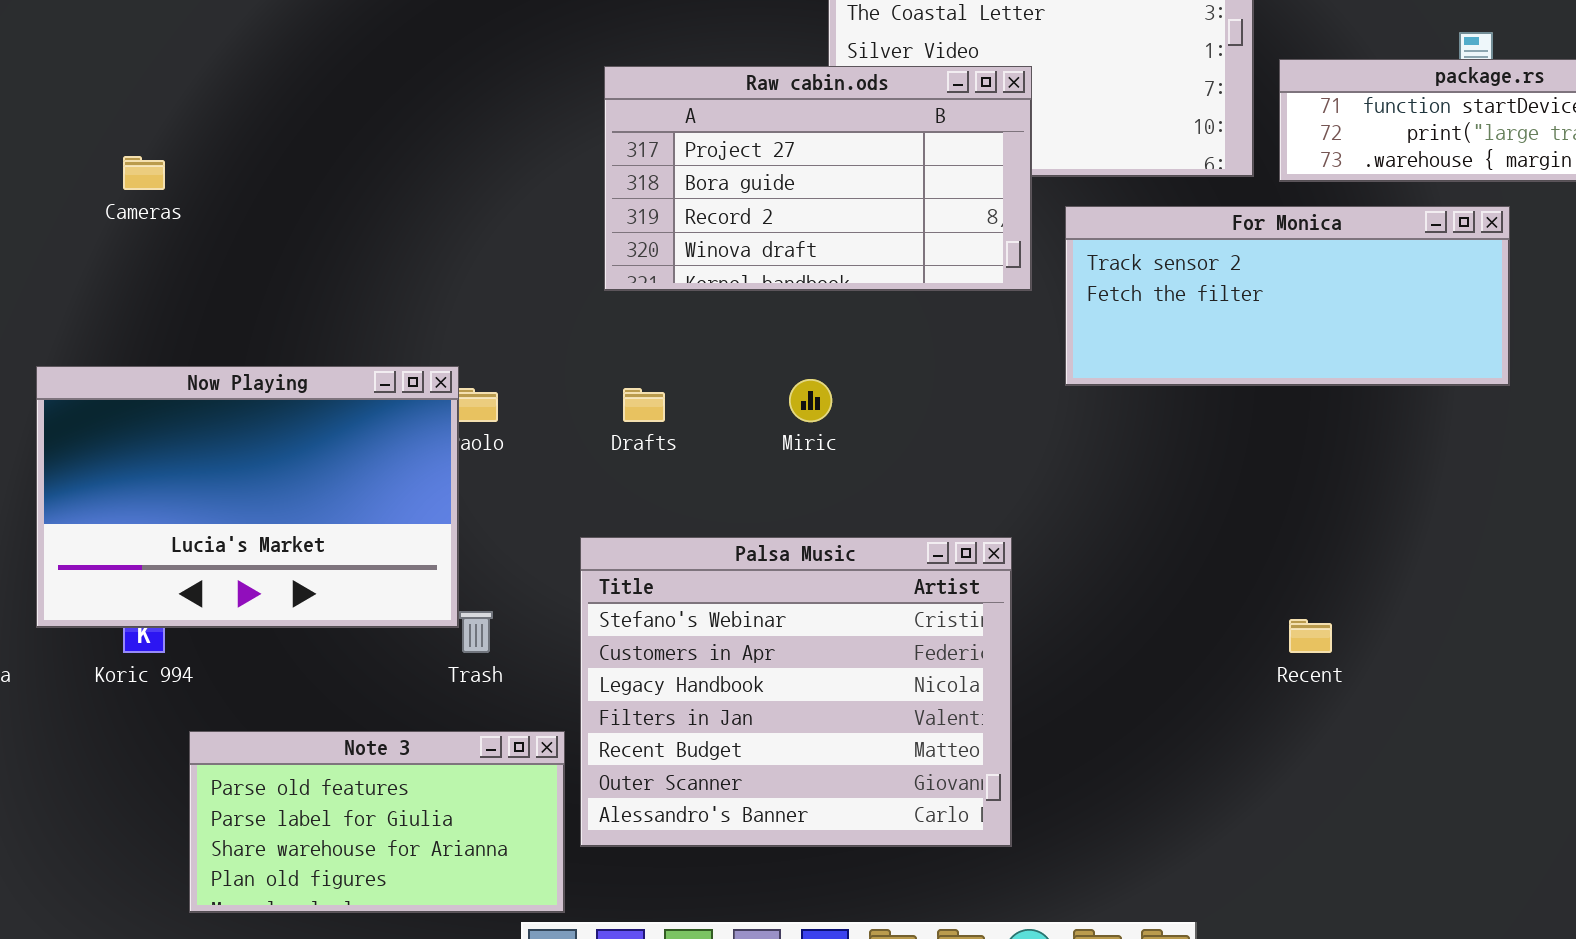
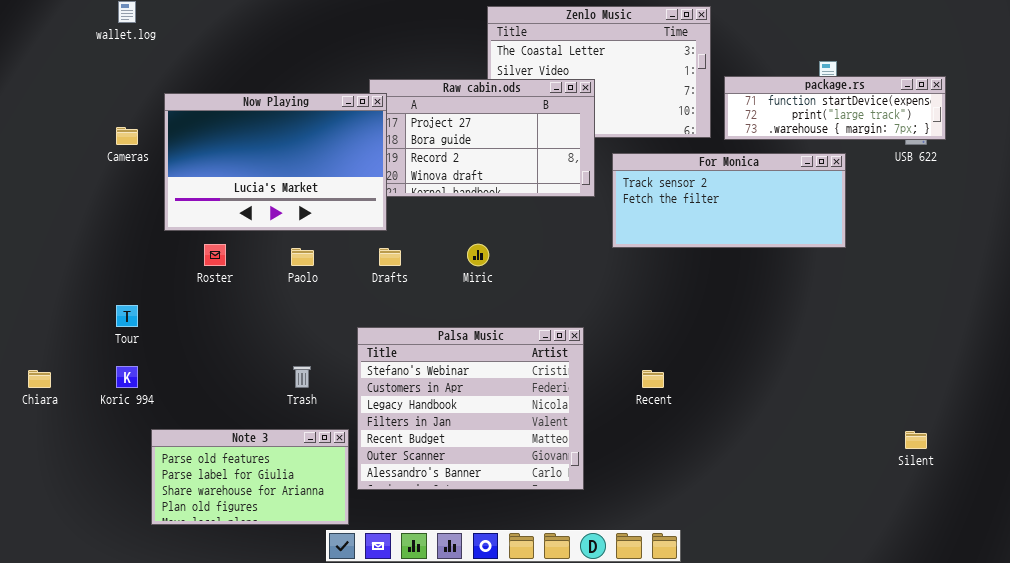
Now Playing: [36,366,459,628] -> [164,93,387,231], moved
Recent: [1289,619,1332,653] -> [642,370,664,388], moved

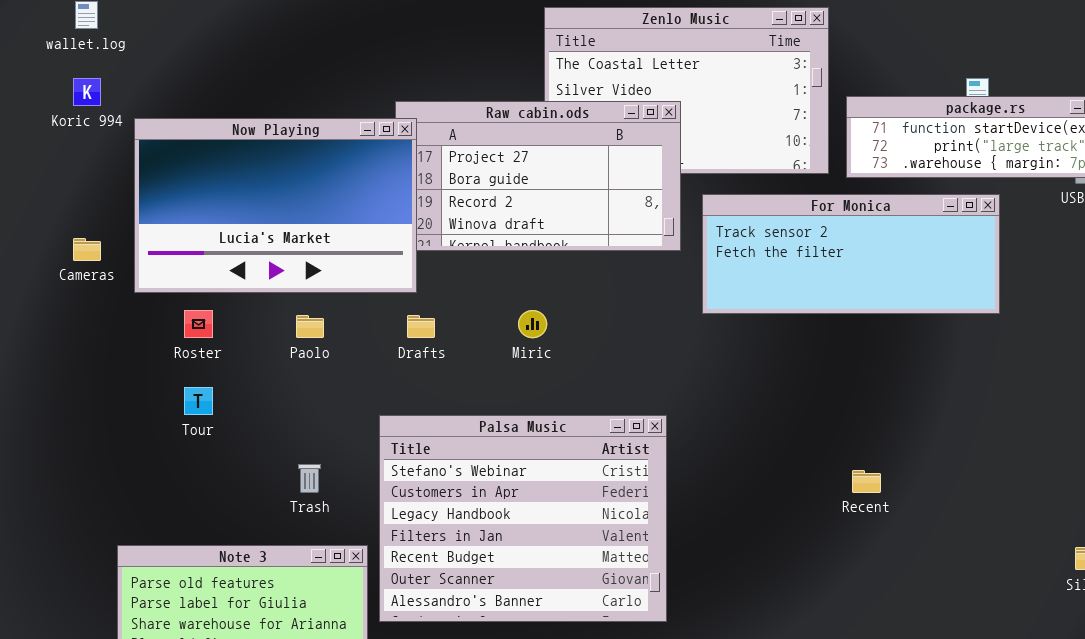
Cameras: [116,127,138,145] -> [73,238,101,261], moved
Tour: [116,305,138,327] -> [184,387,213,415], moved
Koric 994: [116,366,138,388] -> [73,78,101,106], moved
Recent: [642,370,664,388] -> [852,470,881,493], moved

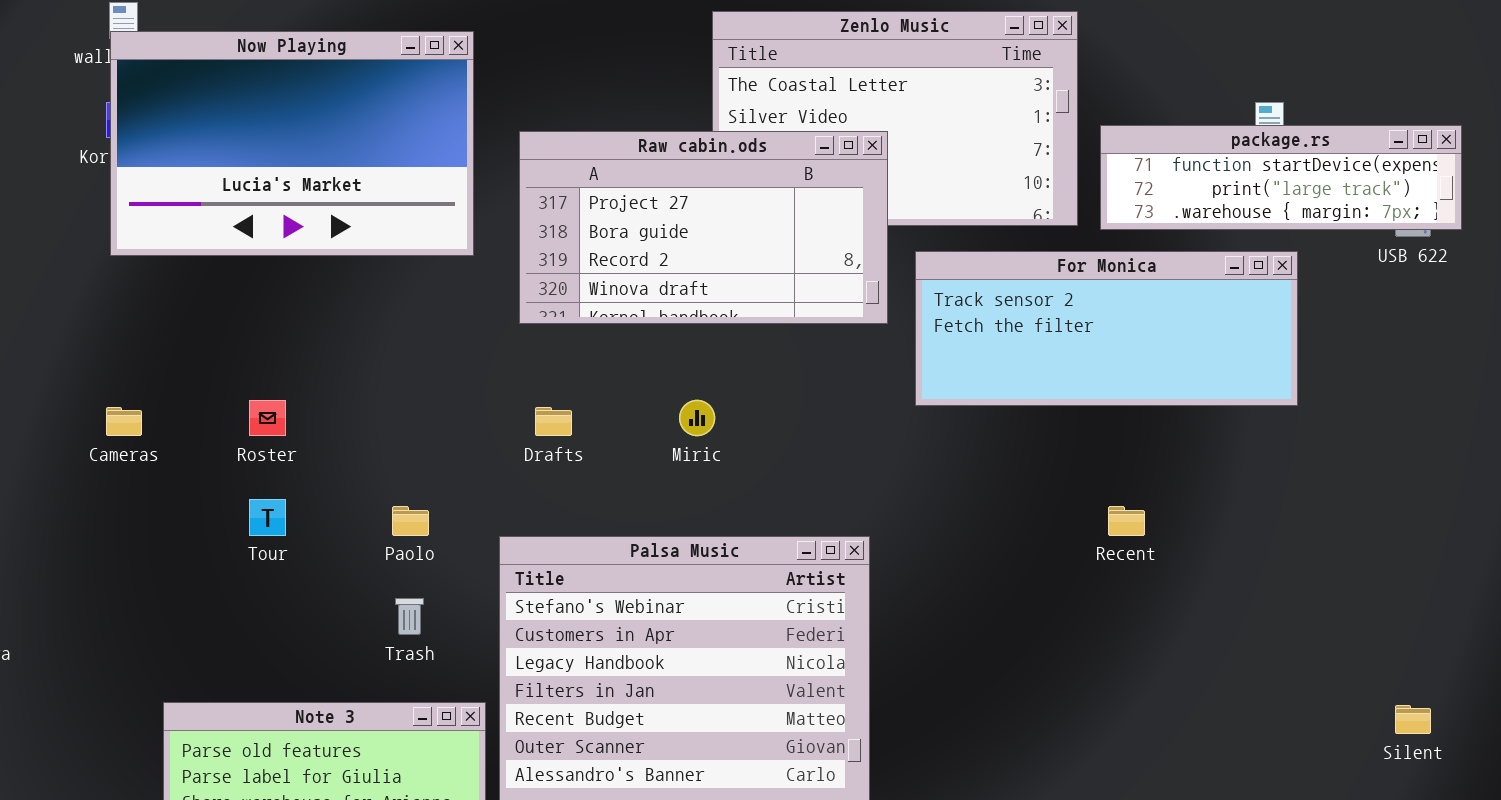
Now Playing: [134,118,417,293] -> [110,31,474,256], moved
Cameras: [73,238,101,261] -> [106,407,142,436], moved
Paolo: [296,315,324,338] -> [392,506,429,536], moved
Recent: [852,470,881,493] -> [1108,506,1145,536], moved

